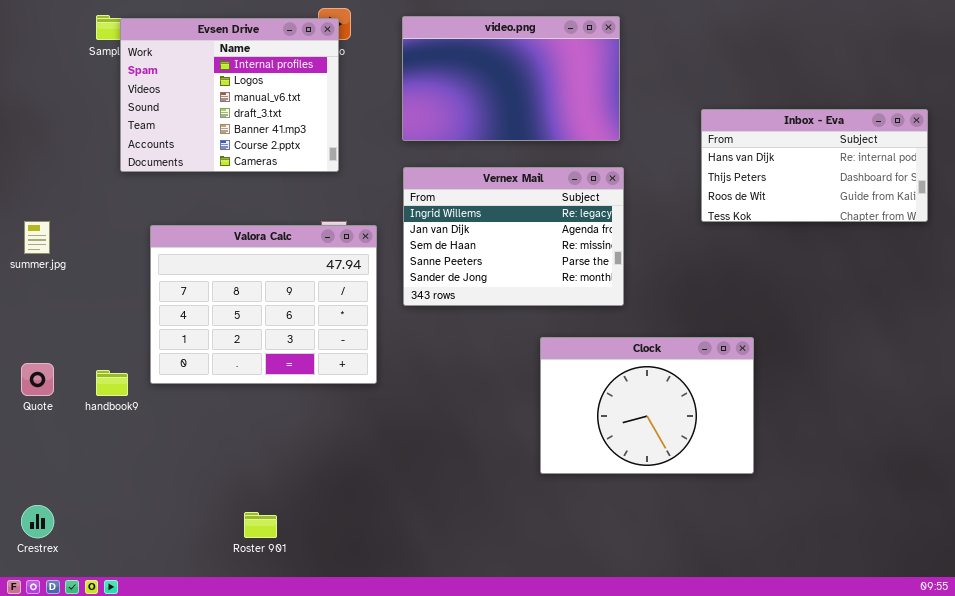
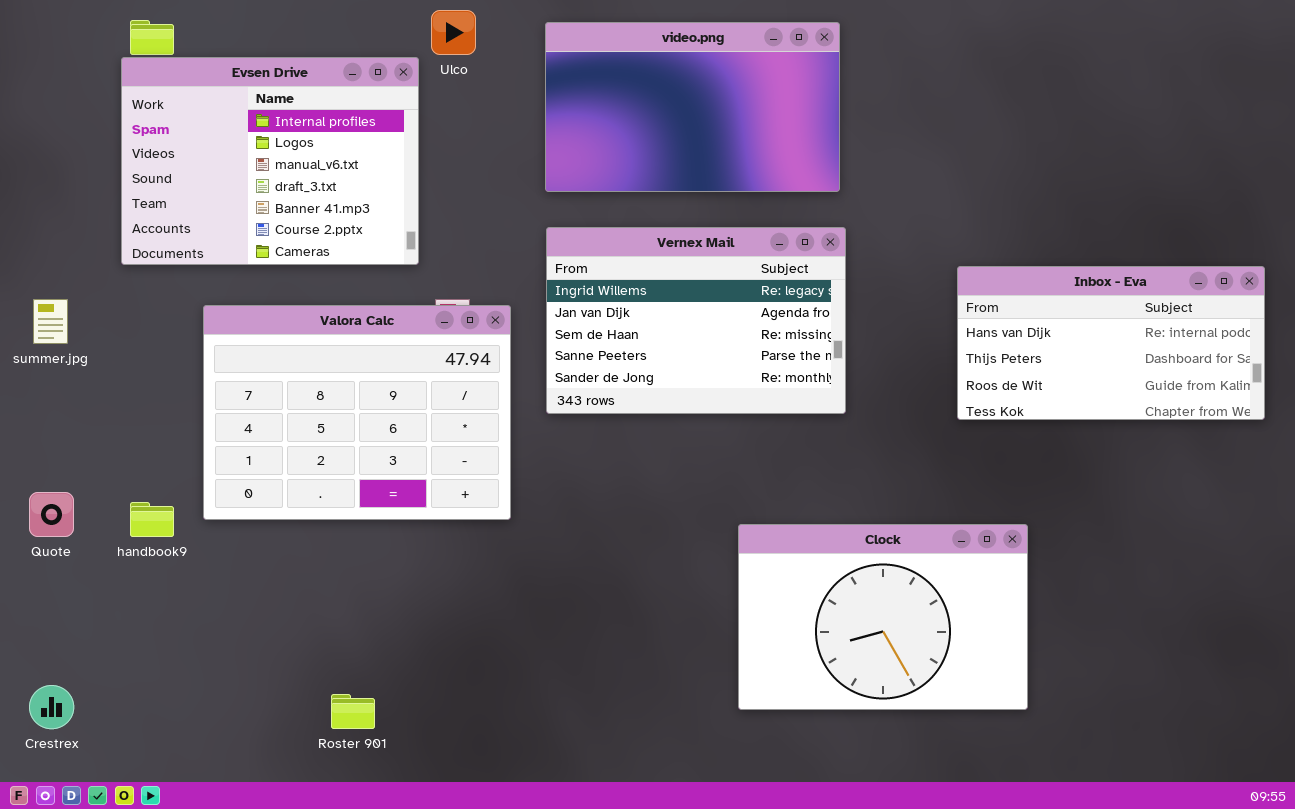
Evsen Drive: [120,18,339,172] -> [121,57,419,265], moved
Inbox - Eva: [701,109,928,222] -> [957,266,1265,420], moved
Clock: [540,337,754,474] -> [738,524,1028,710], moved

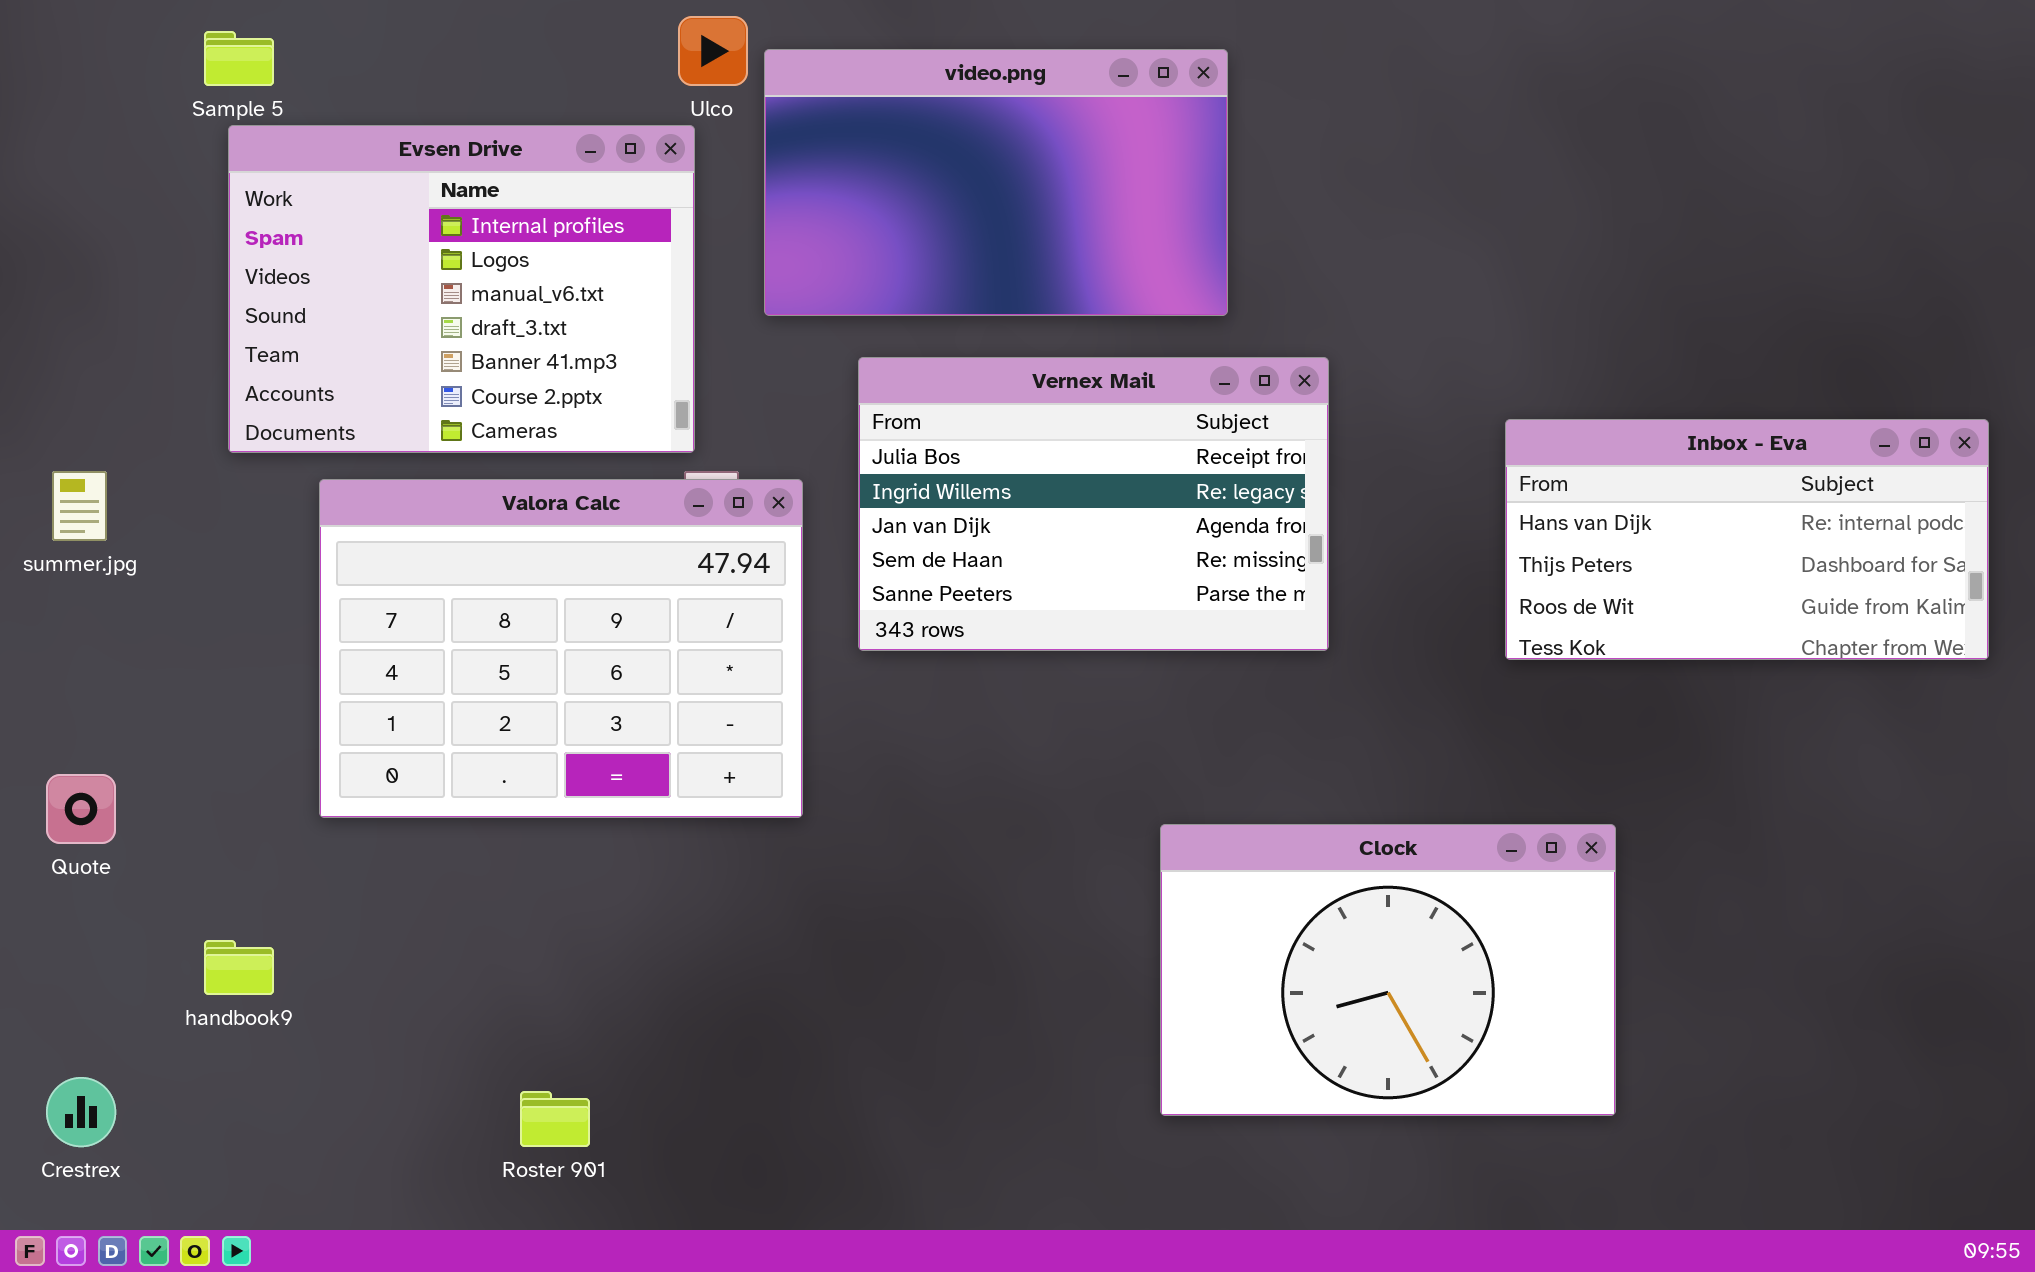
video.png: [545,22,840,192] -> [764,49,1228,316], moved
Evsen Drive: [121,57,419,265] -> [228,125,695,453], moved
Vernex Mail: [546,227,846,414] -> [858,357,1329,651], scrolled up 1 row
handbook9: [130,502,174,537] -> [204,940,274,995], moved

